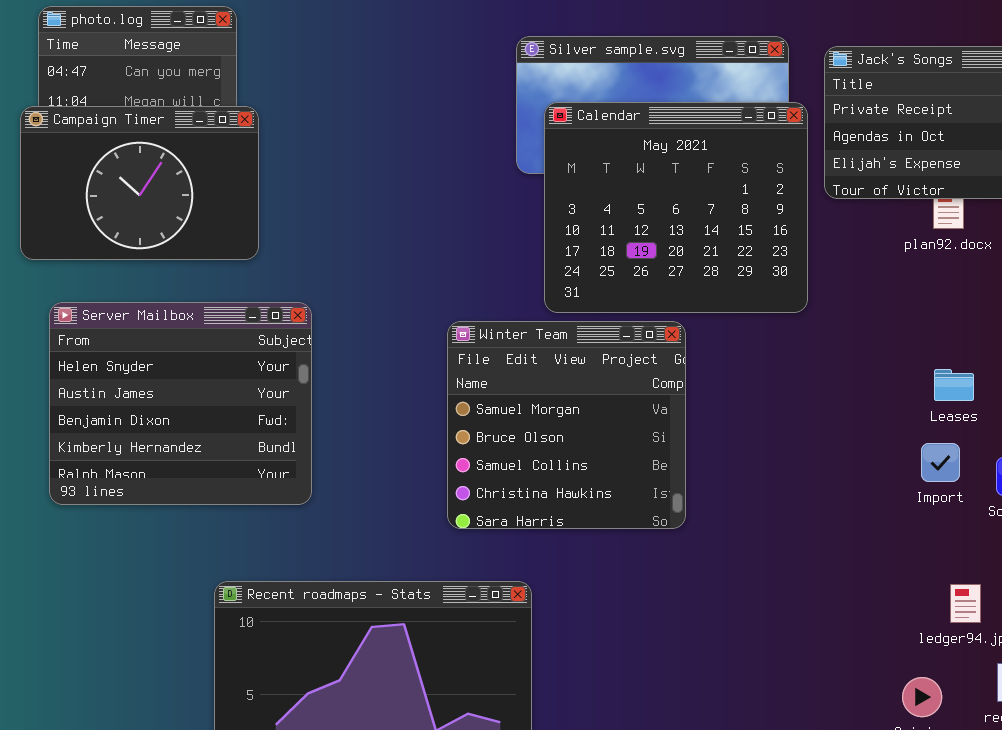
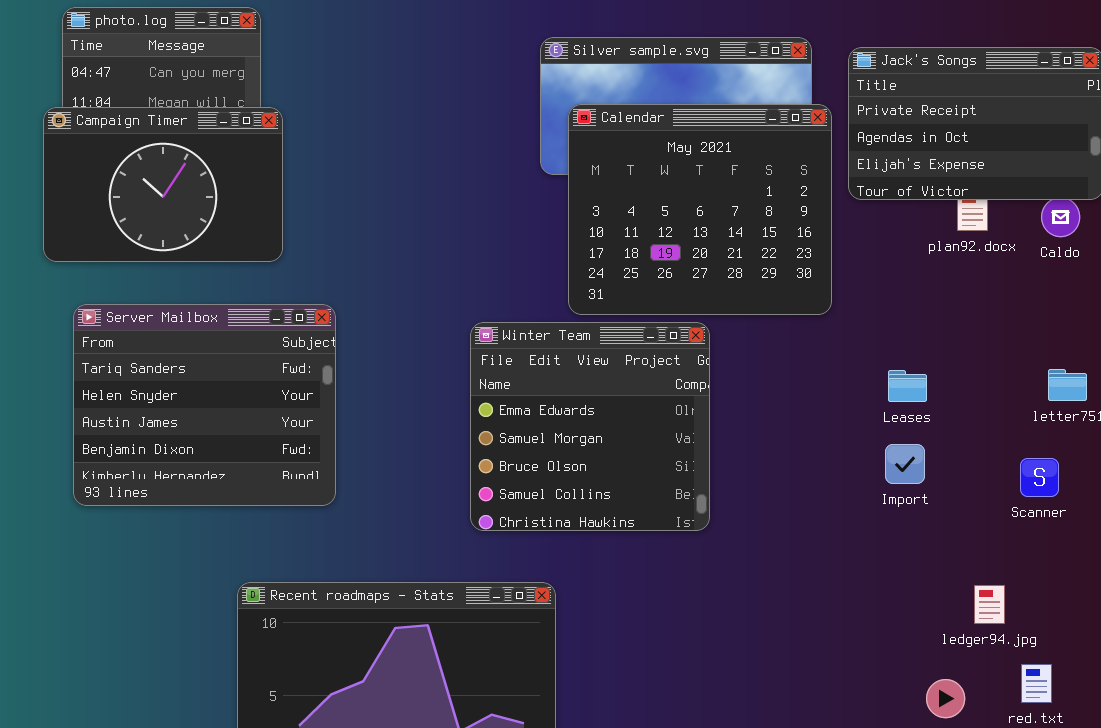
Server Mailbox: [49,302,312,505] -> [73,304,336,506], scrolled up 1 row
Winter Team: [447,321,686,529] -> [470,322,710,531], scrolled up 1 row
Leases: [934,369,974,401] -> [888,370,927,402], moved
Import: [921,443,960,482] -> [885,444,925,484], moved

